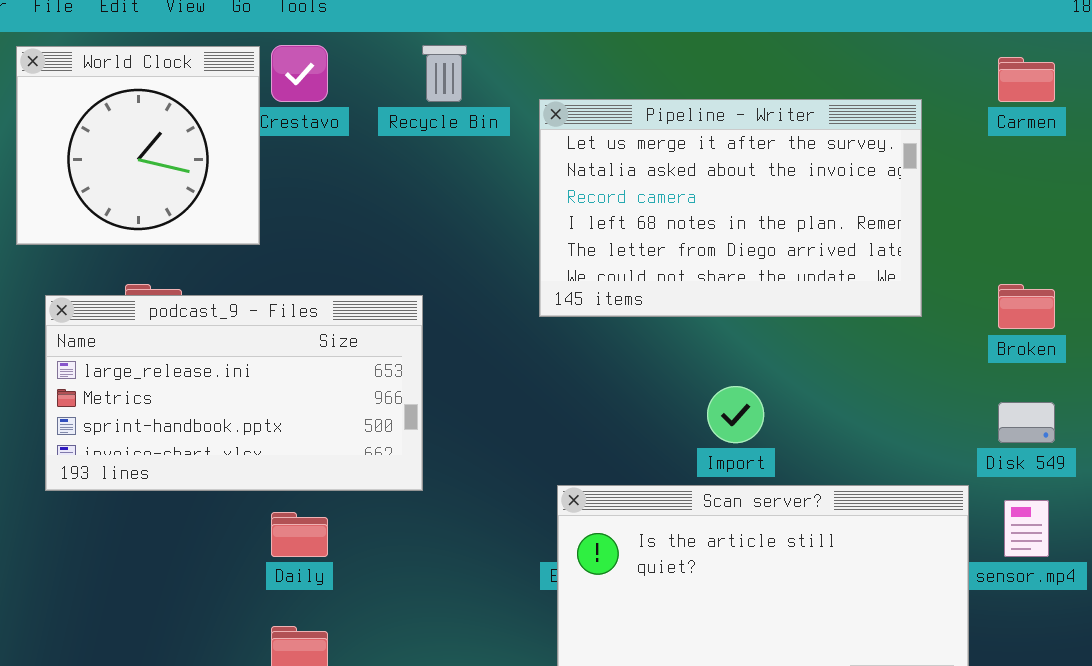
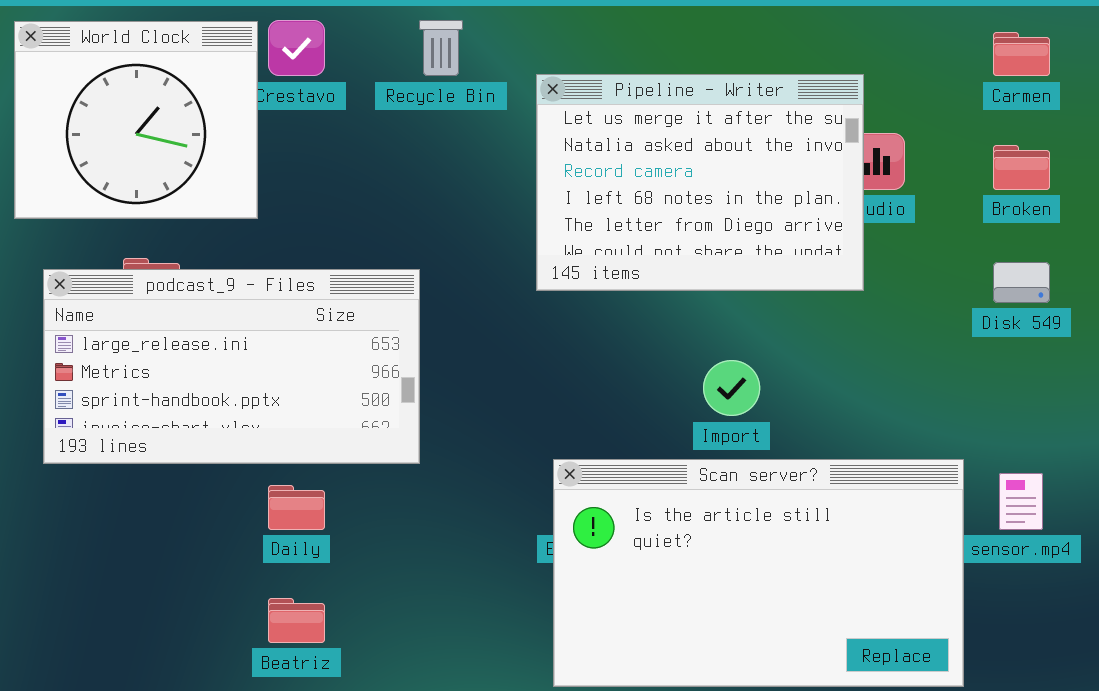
Pipeline - Writer: [539,99,922,317] -> [536,74,864,291], resized
Broken: [998,284,1055,329] -> [993,145,1050,190], moved
Disk 549: [998,402,1055,443] -> [993,262,1050,303], moved

